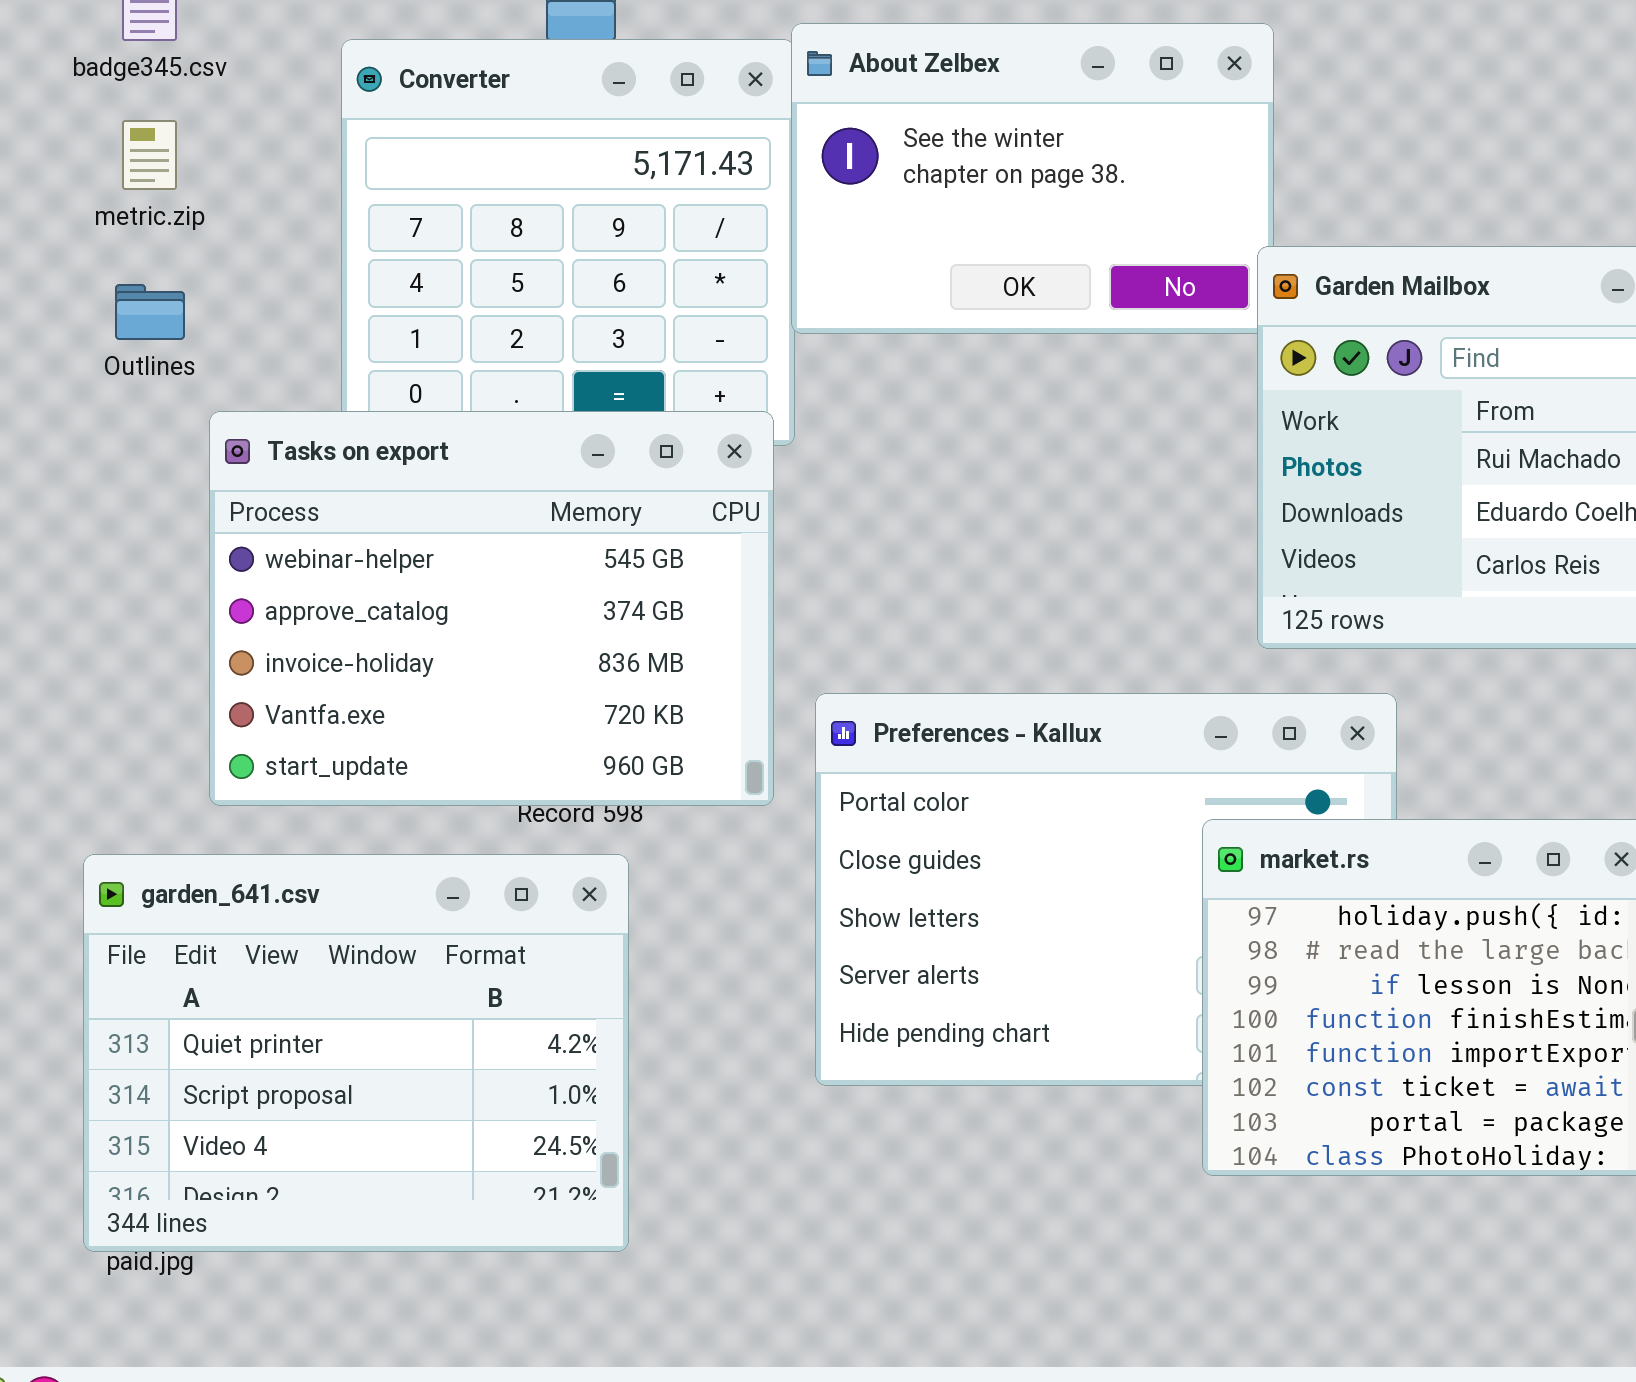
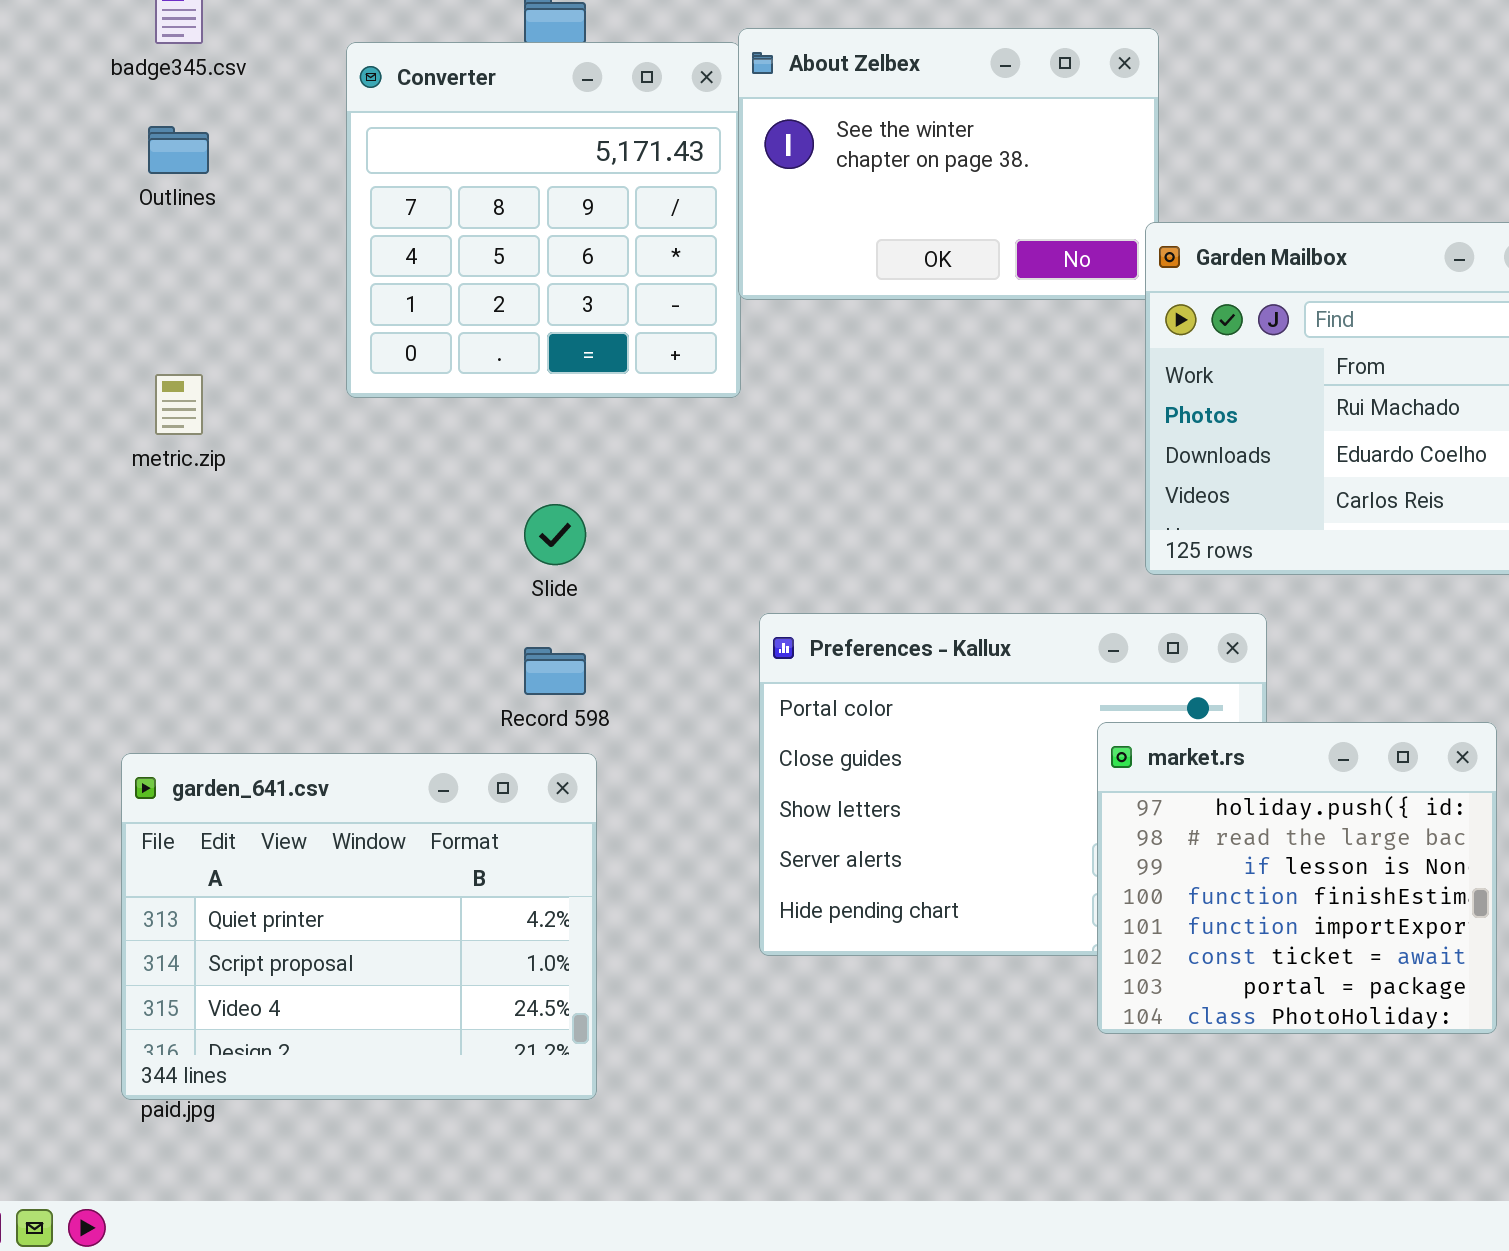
metric.zip: [122,120,177,190] -> [155,374,203,435], moved
Outlines: [115,284,185,340] -> [148,126,209,174], moved
Tasks on export: [209,411,774,806] -> none, closed

